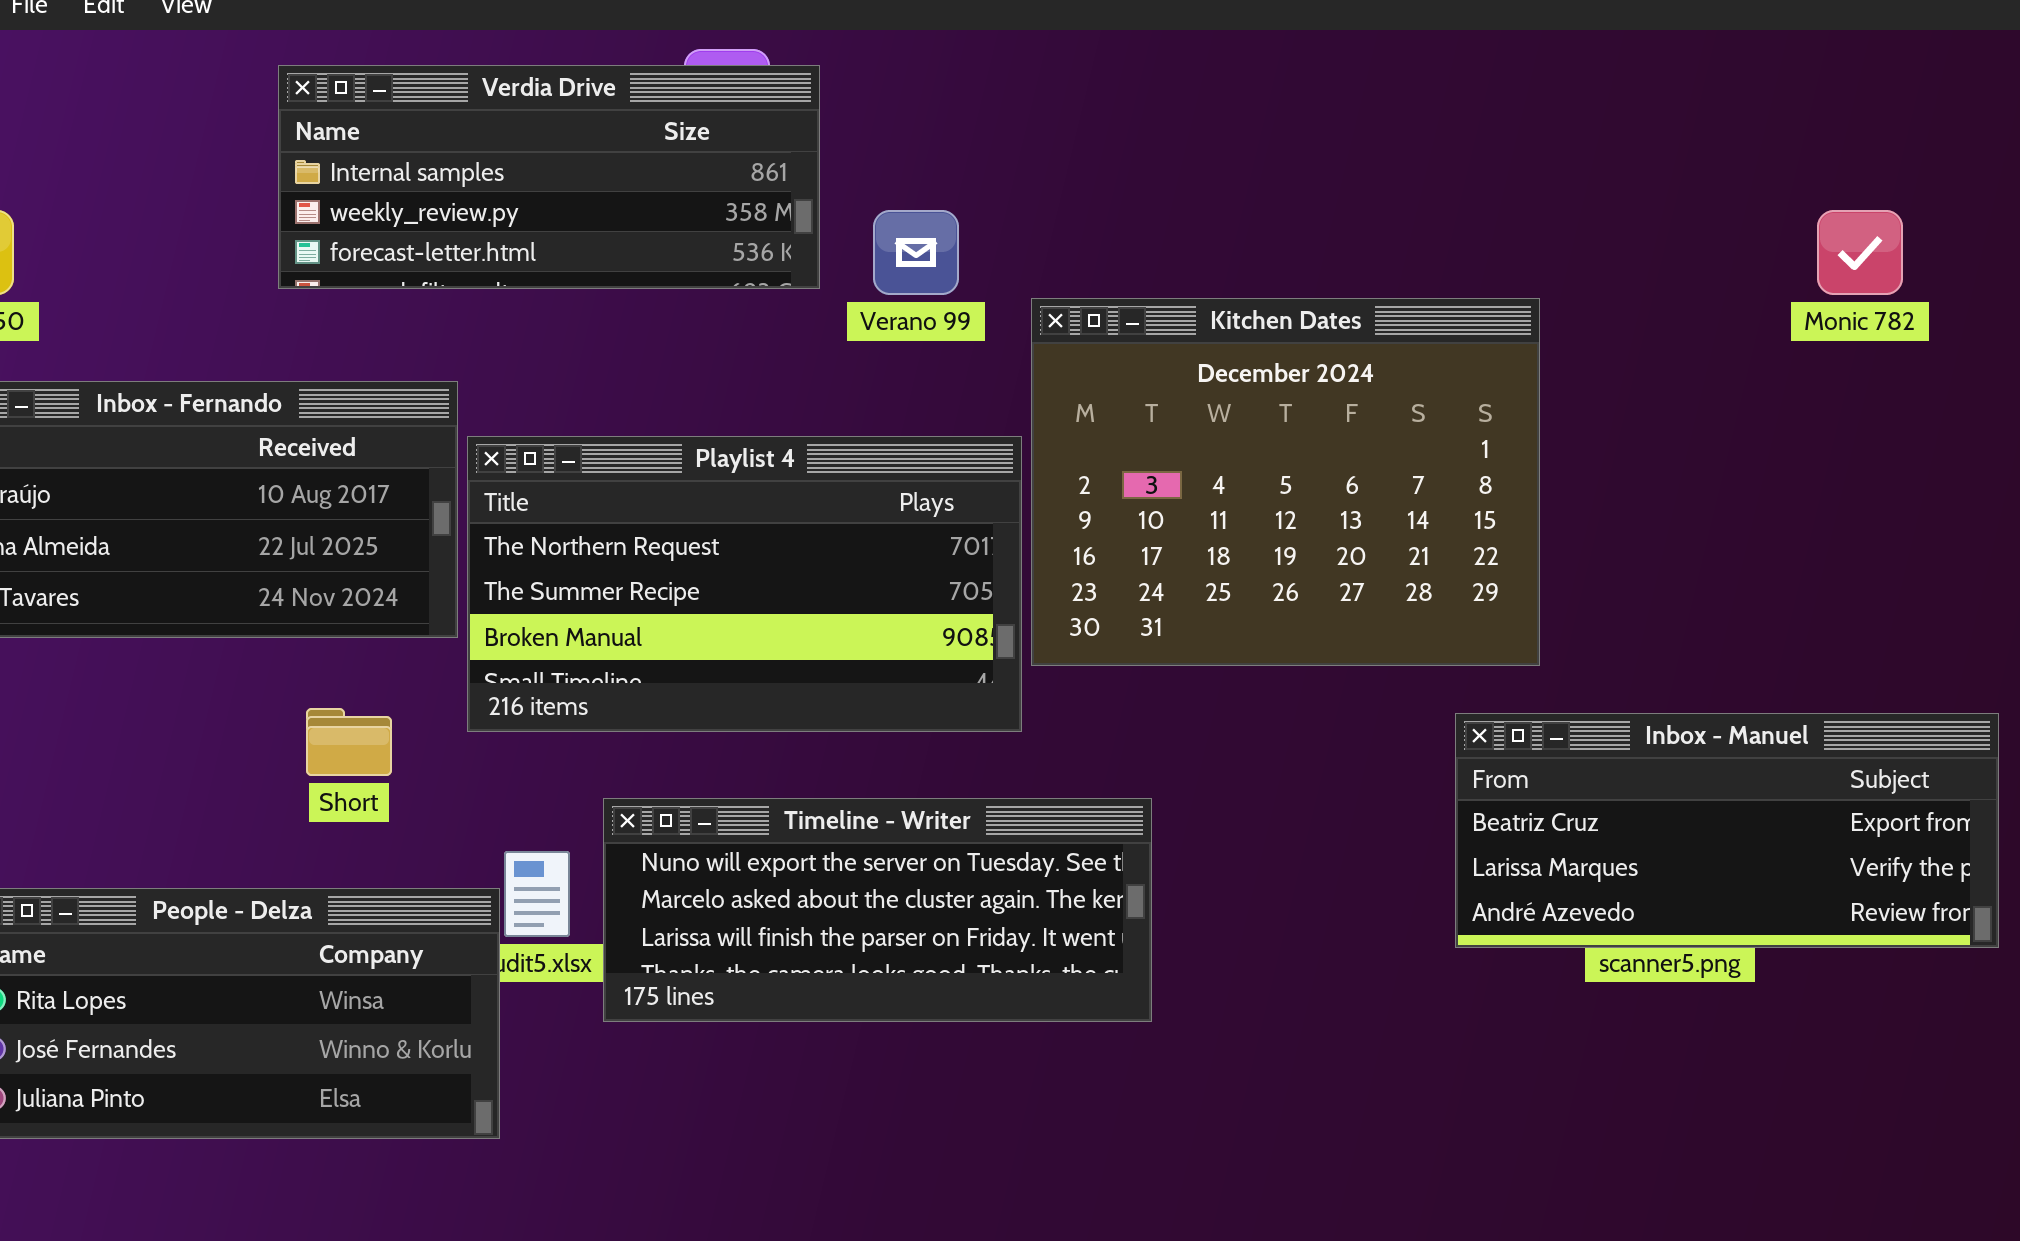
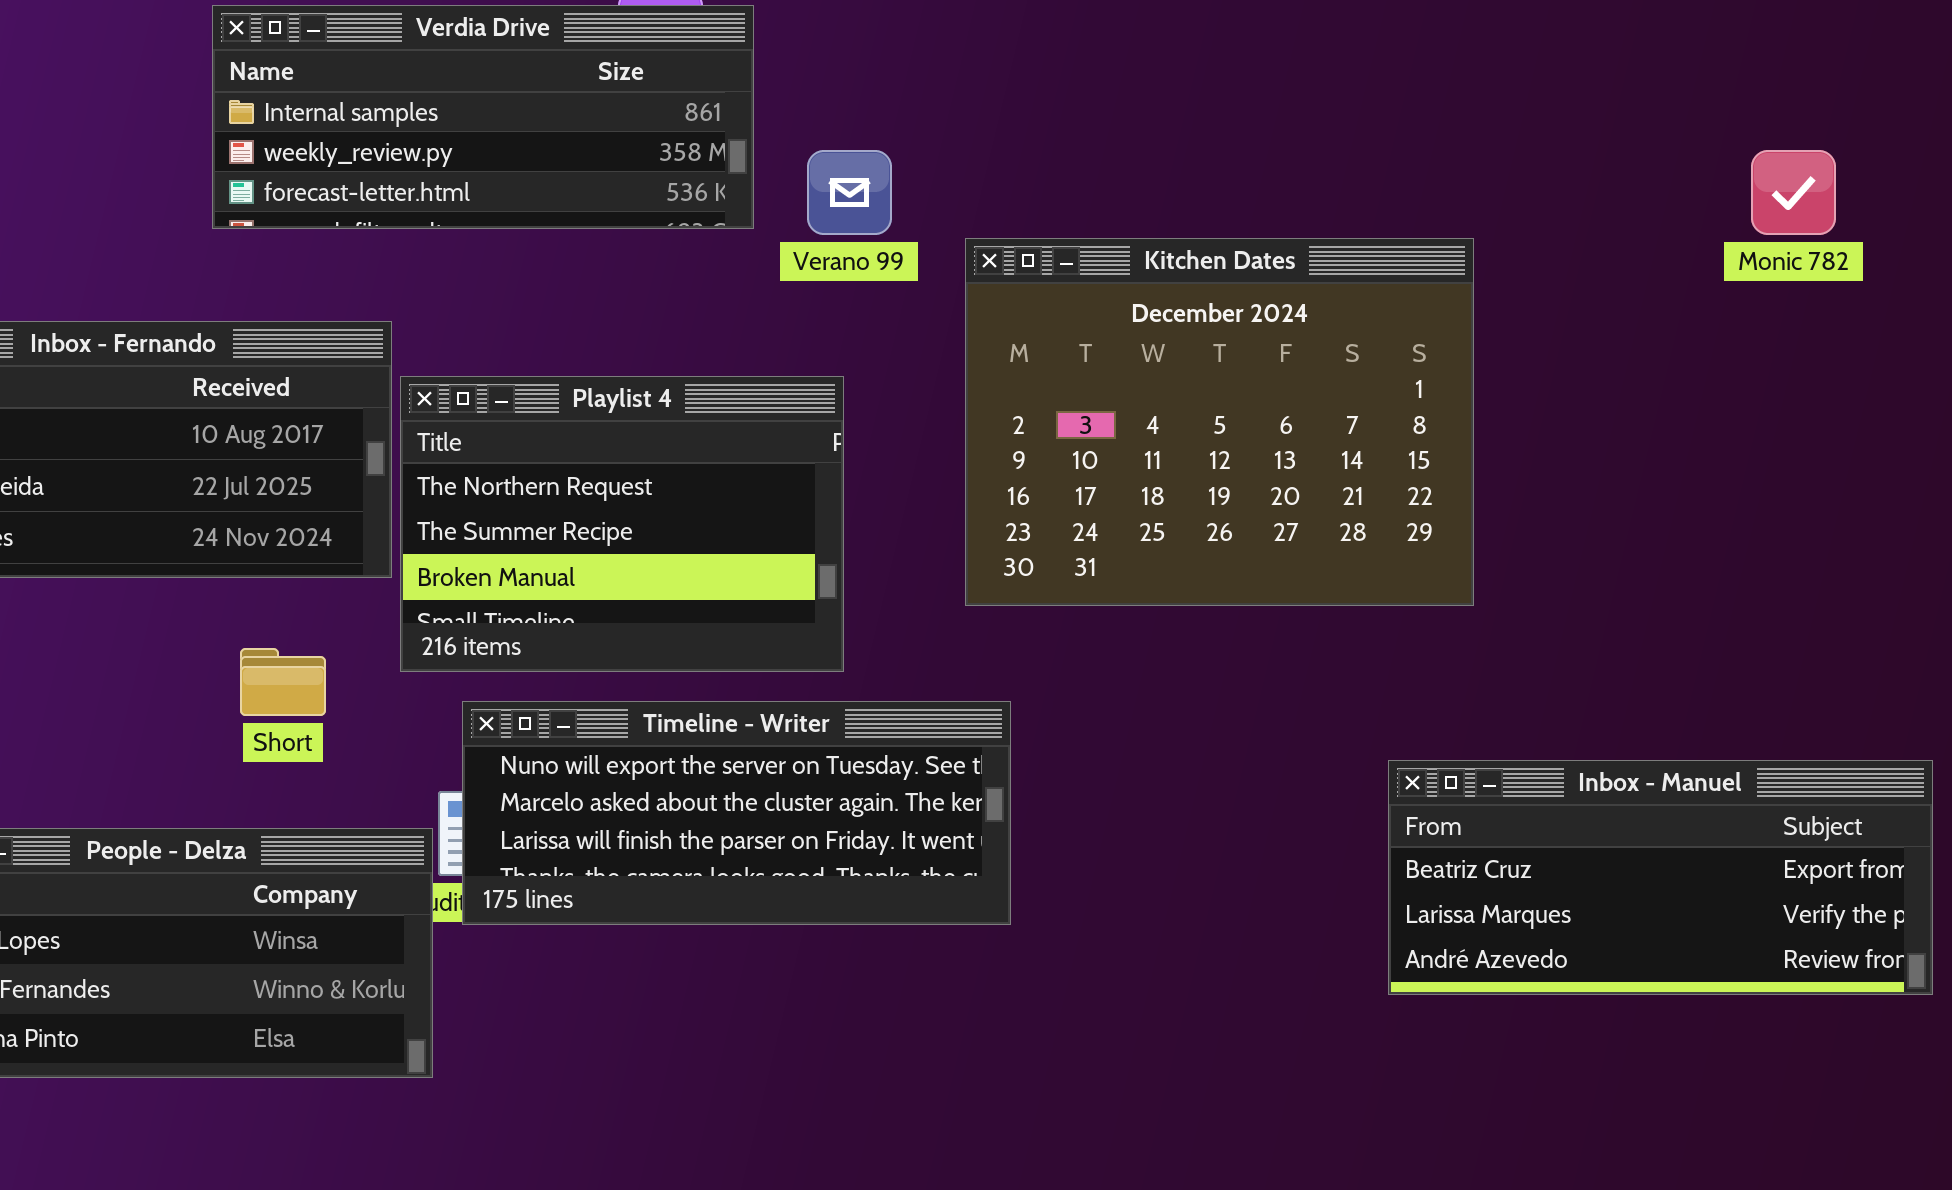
Playlist 4: [467,436,1022,732] -> [400,376,844,672], resized
Inbox - Manuel: [1455,713,1999,948] -> [1388,760,1933,995], moved
Timeline - Writer: [603,798,1152,1022] -> [462,701,1011,925], moved

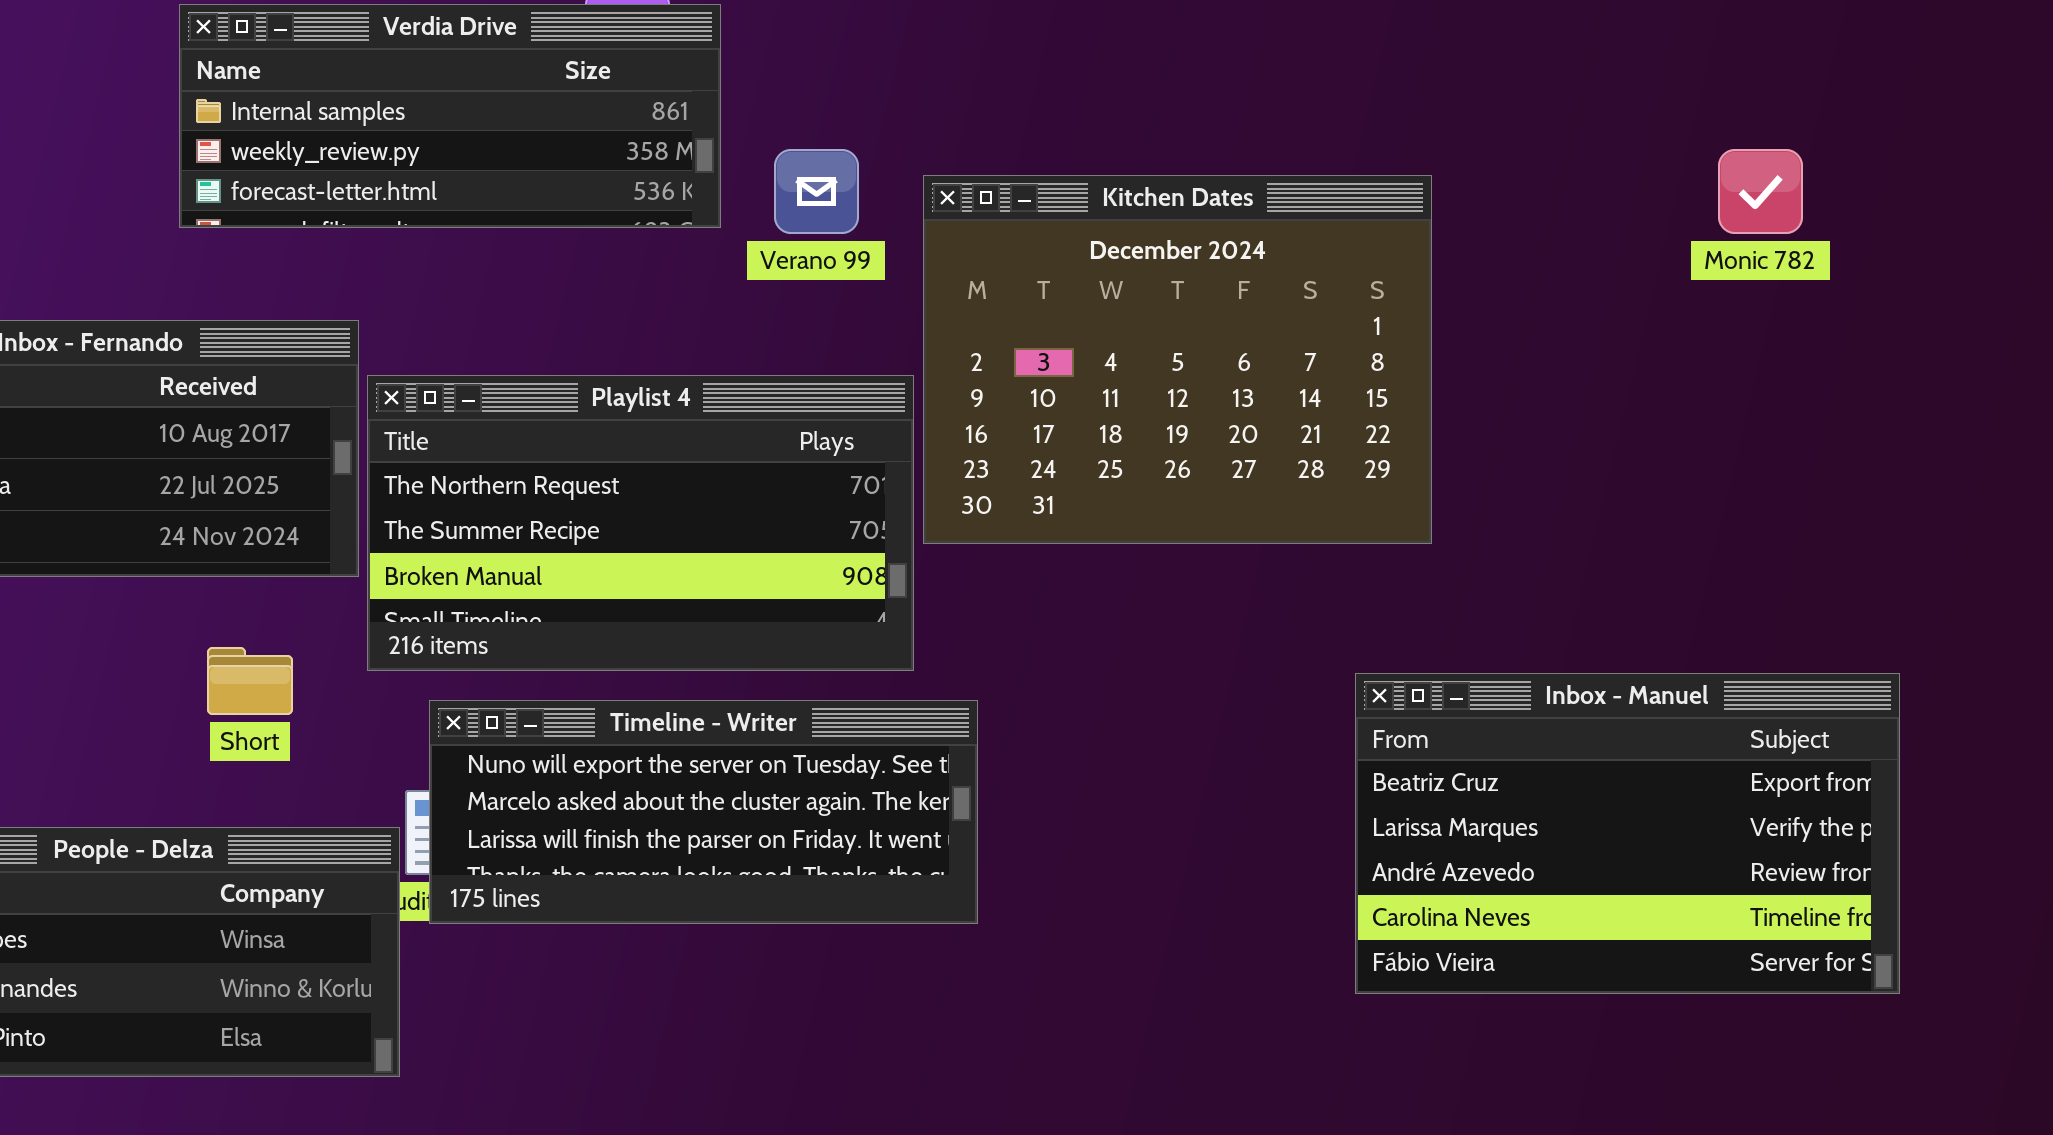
Kitchen Dates: [965,238,1474,606] -> [923,175,1432,544], moved
Playlist 4: [400,376,844,672] -> [367,375,914,671], resized
Inbox - Manuel: [1388,760,1933,995] -> [1355,673,1900,994], resized

